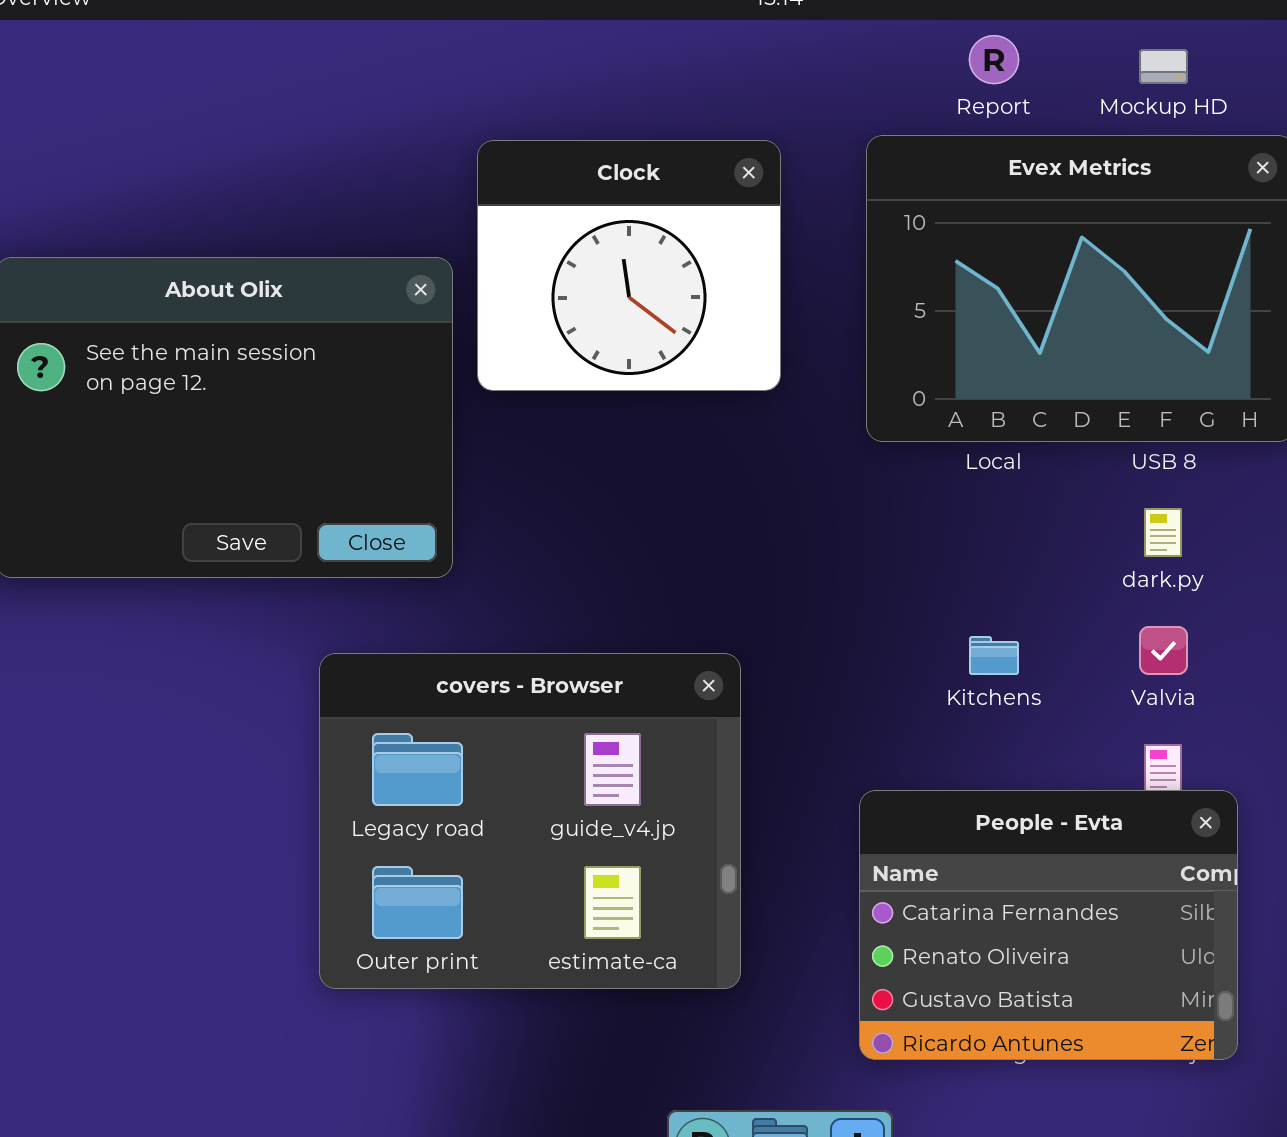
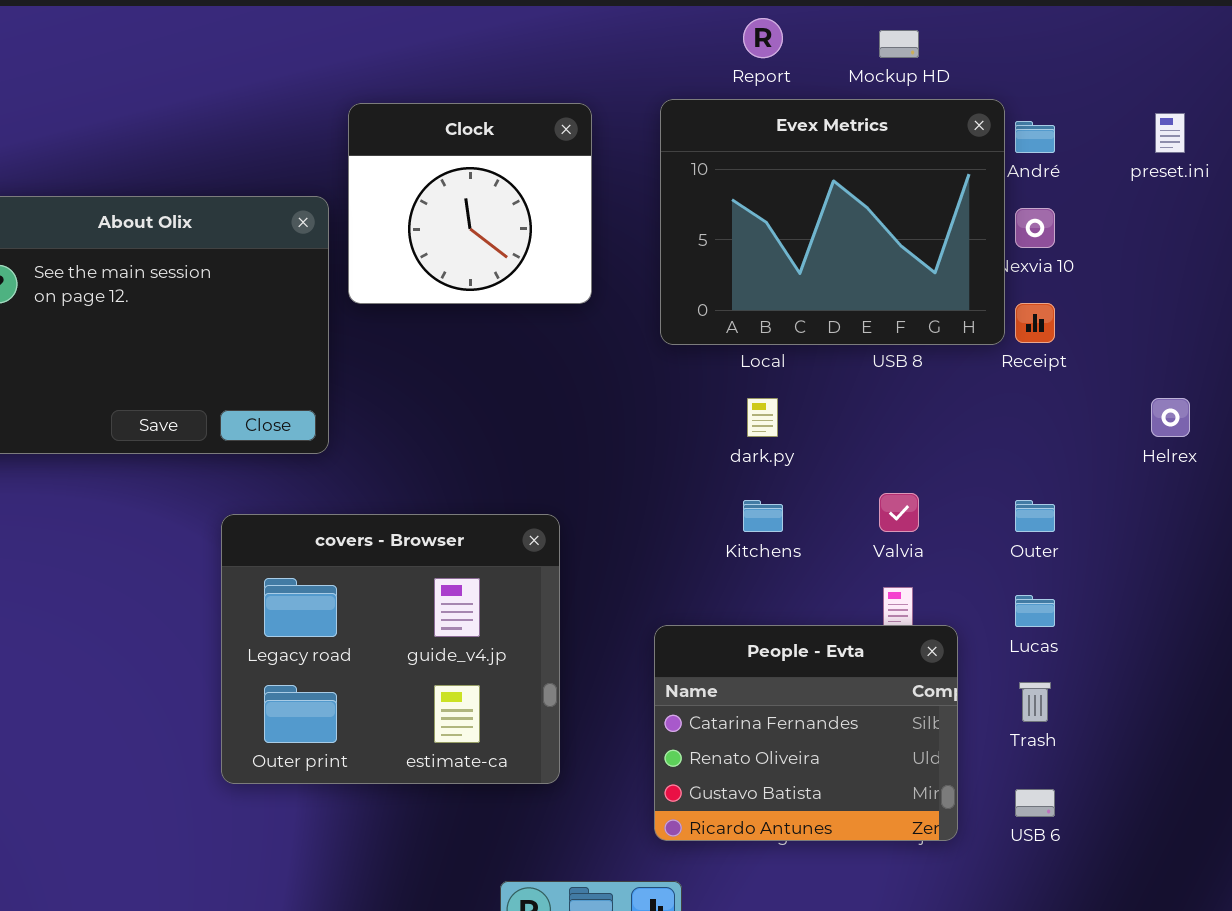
dark.py: [1144,508,1182,557] -> [747,398,778,437], moved

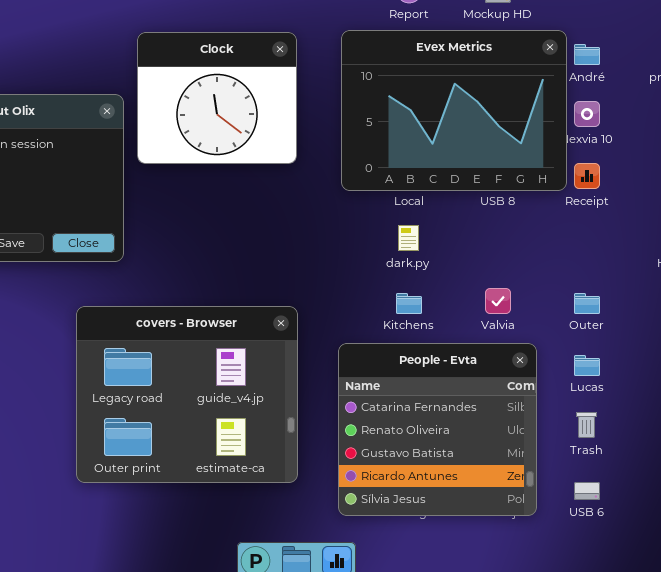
covers - Browser: [221,514,560,784] -> [76,306,298,483], moved
People - Evta: [654,625,958,841] -> [338,343,537,516], resized

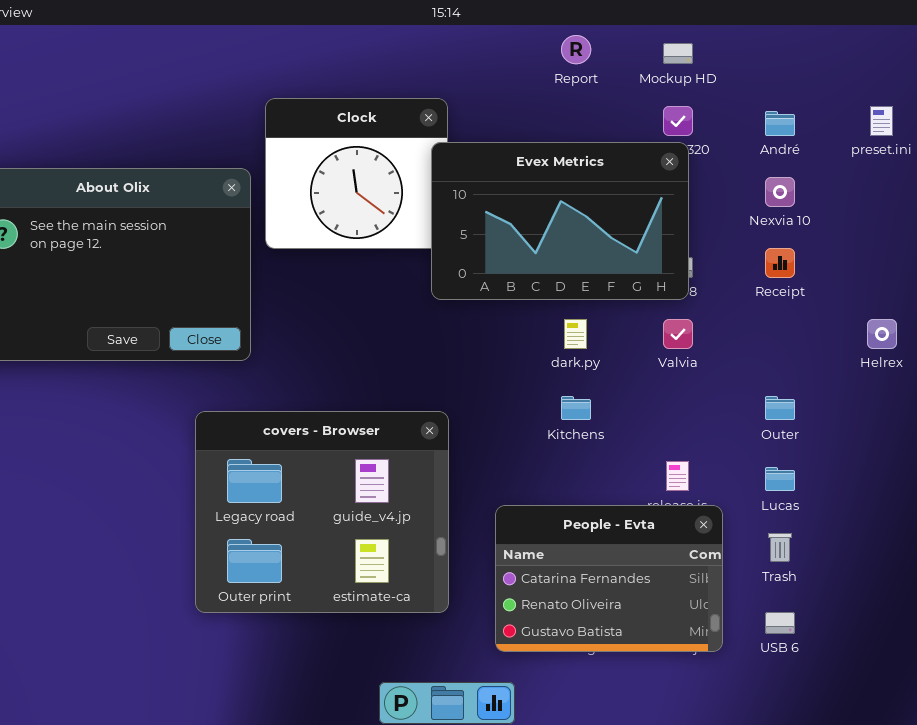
Evex Metrics: [341,30,567,191] -> [431,142,689,300], moved, resized
Valvia: [485,288,511,314] -> [663,319,693,349], moved
People - Evta: [338,343,537,516] -> [495,505,723,652], resized

